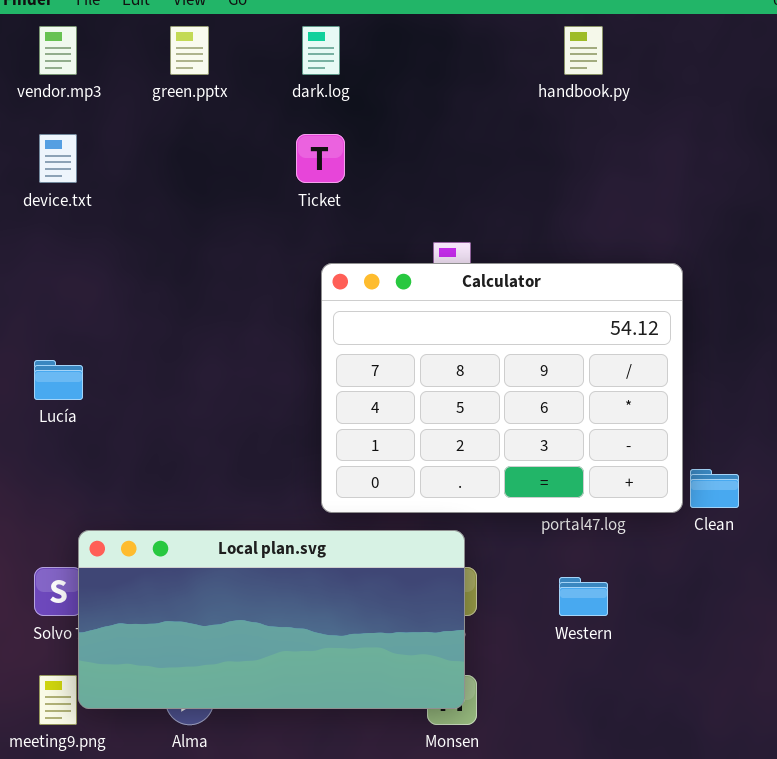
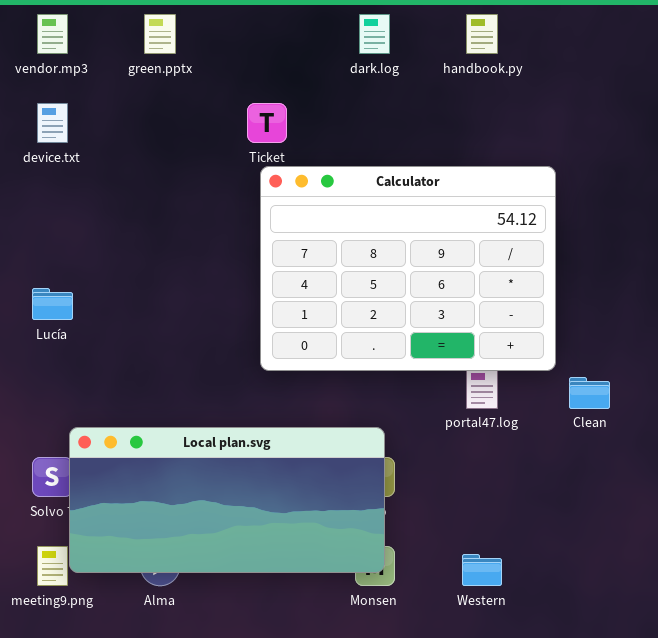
dark.log: [302,26,340,75] -> [359,14,390,54], moved
Calculator: [321,263,683,513] -> [260,166,556,371], moved
Western: [559,577,608,616] -> [462,554,502,586], moved

